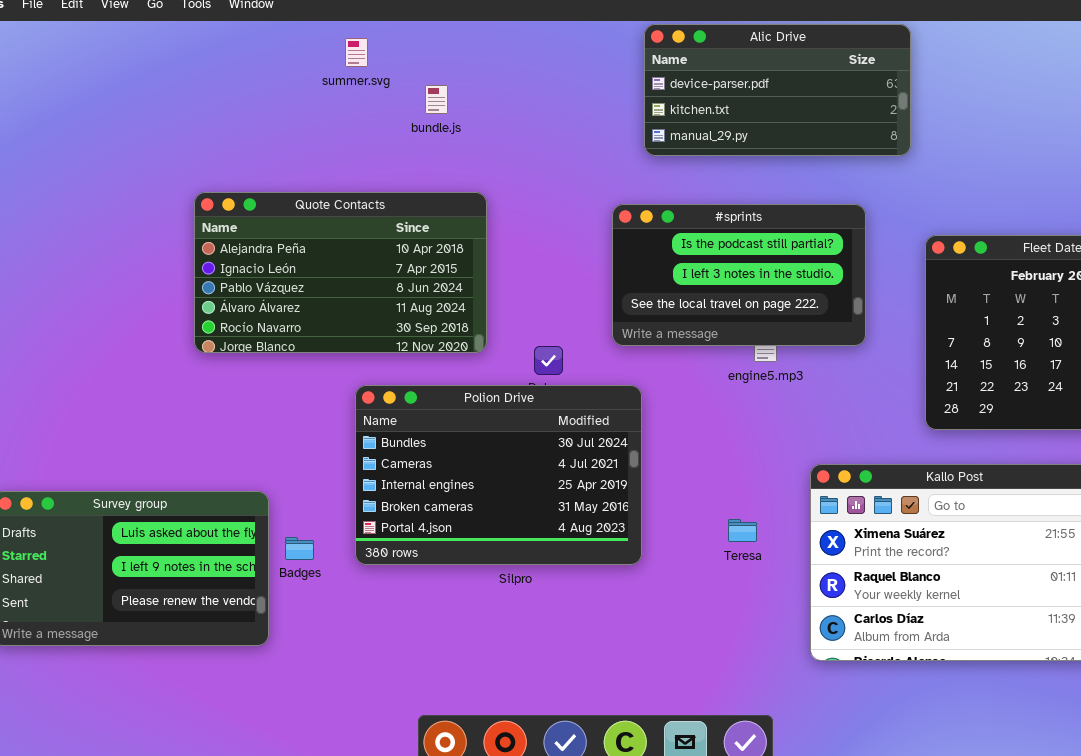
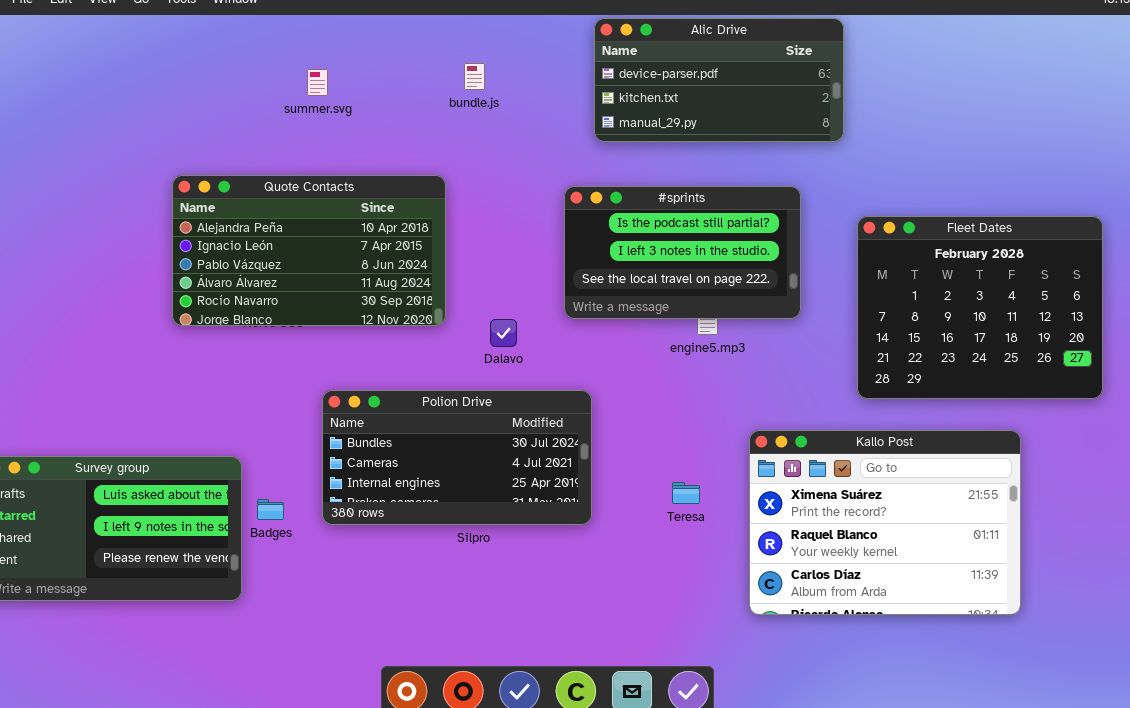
summer.svg: [345,38,368,67] -> [307,69,328,96], moved
bundle.js: [425,85,448,114] -> [464,63,485,90], moved
Polion Drive: [355,385,642,565] -> [322,390,592,525], resized

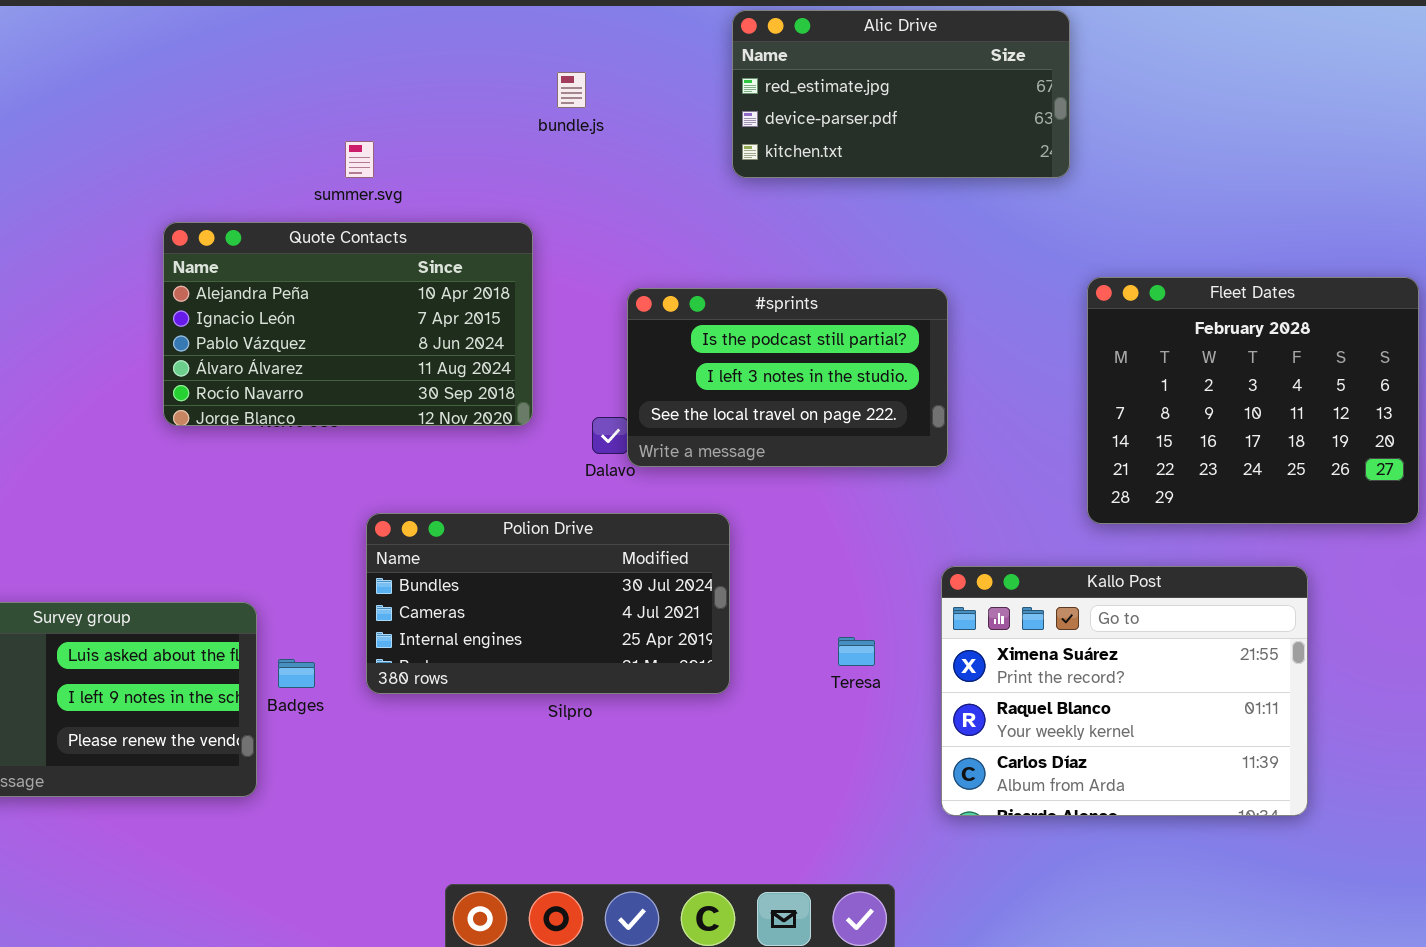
Alic Drive: [594,18,844,142] -> [732,10,1070,178], scrolled up 1 row
summer.svg: [307,69,328,96] -> [345,141,374,178], moved
#sprints: [564,186,801,319] -> [627,288,948,467], moved

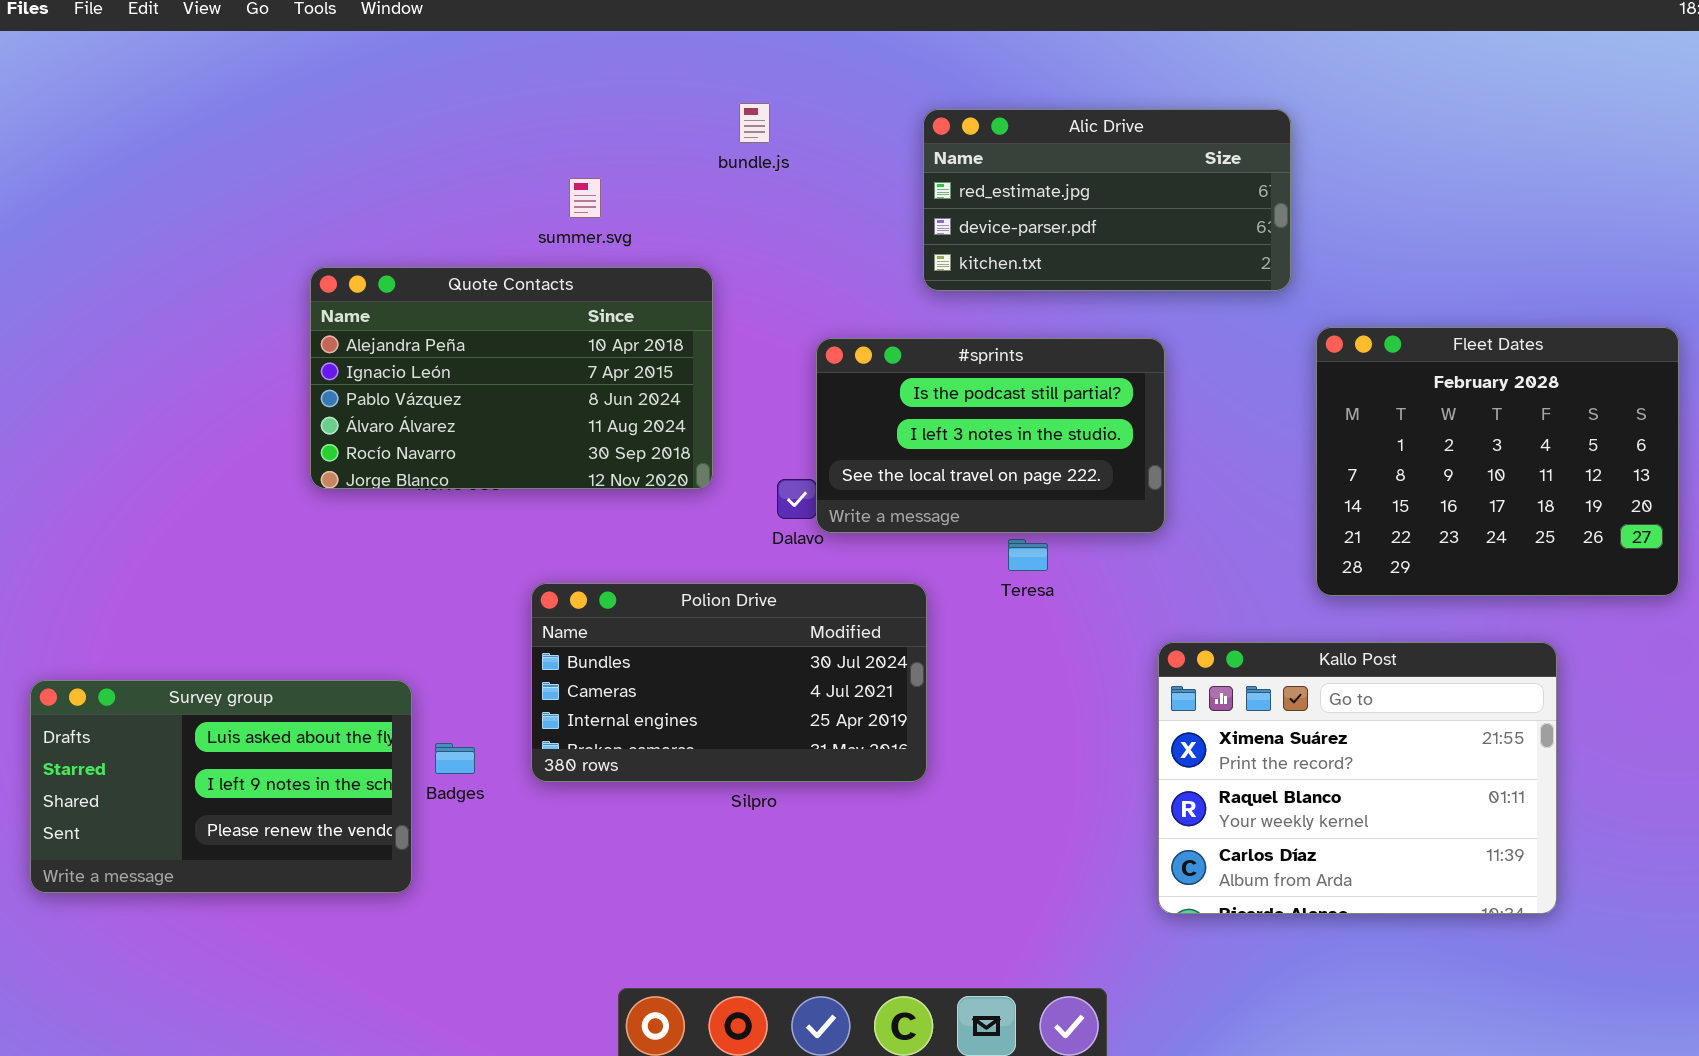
Alic Drive: [732,10,1070,178] -> [923,109,1291,291], moved
summer.svg: [345,141,374,178] -> [569,178,601,218], moved
Teresa: [838,637,875,666] -> [1008,539,1048,571], moved

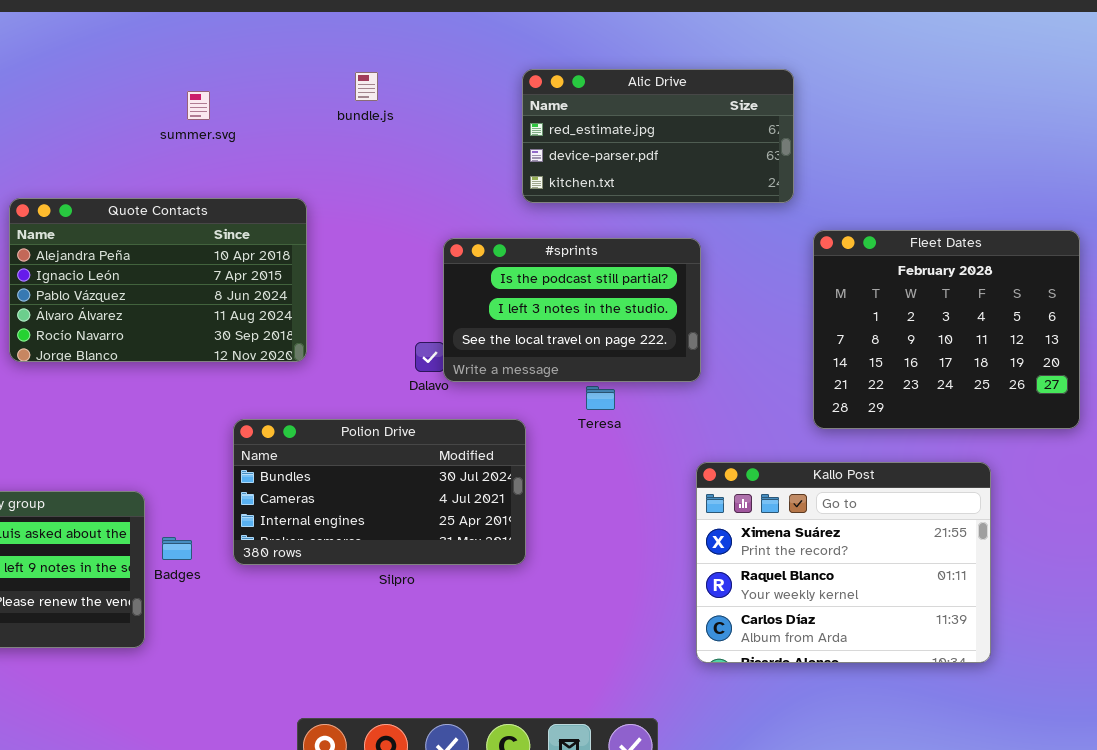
bundle.js: [739,103,770,143] -> [355,72,378,101], moved
summer.svg: [569,178,601,218] -> [187,91,210,120], moved
Quote Contacts: [310,267,713,489] -> [9,198,307,362], moved

